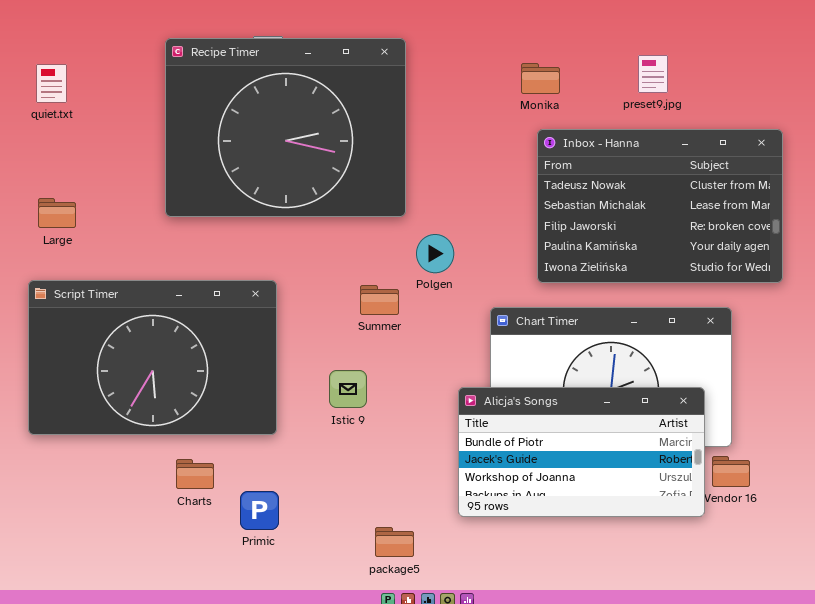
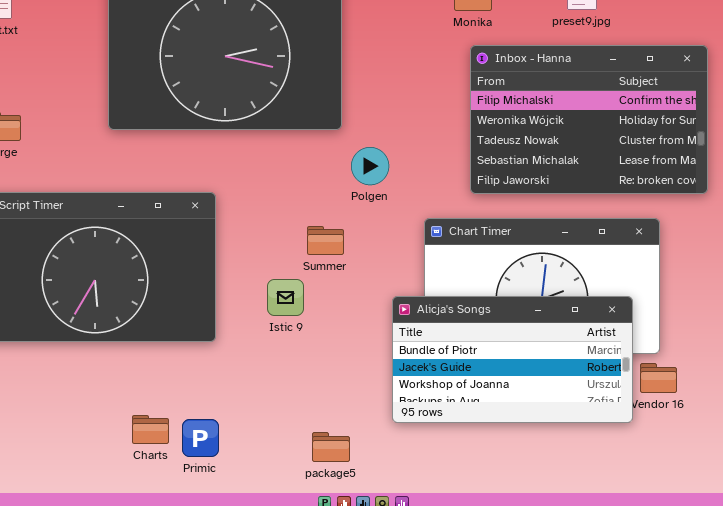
Inbox - Hanna: [537,129,783,283] -> [470,45,708,194], scrolled up 2 rows
Summer: [360,285,399,315] -> [307,226,344,255], moved
Charts: [176,459,214,489] -> [132,415,169,444], moved
Primic: [240,491,279,530] -> [182,419,219,457], moved

